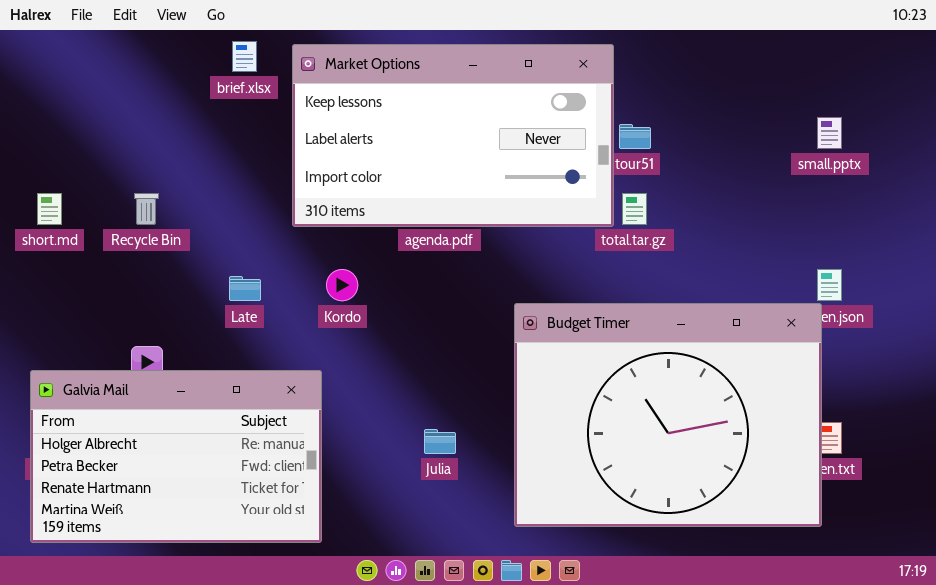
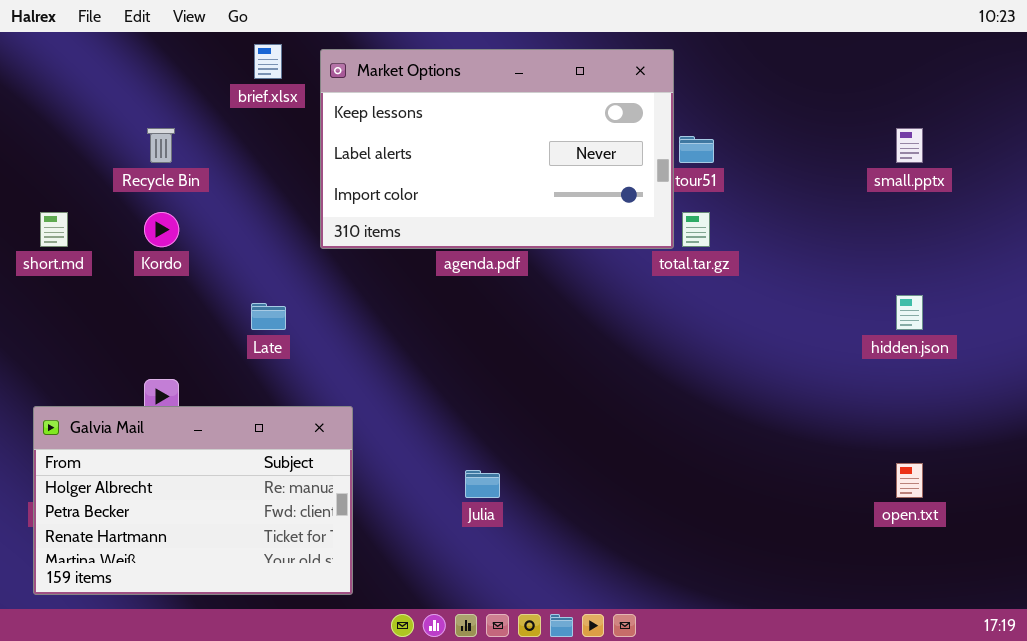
Recycle Bin: [134,193,159,225] -> [147,128,175,163], moved
Kordo: [326,269,358,301] -> [144,212,179,247], moved
Budget Timer: [514,303,822,527] -> none, closed

